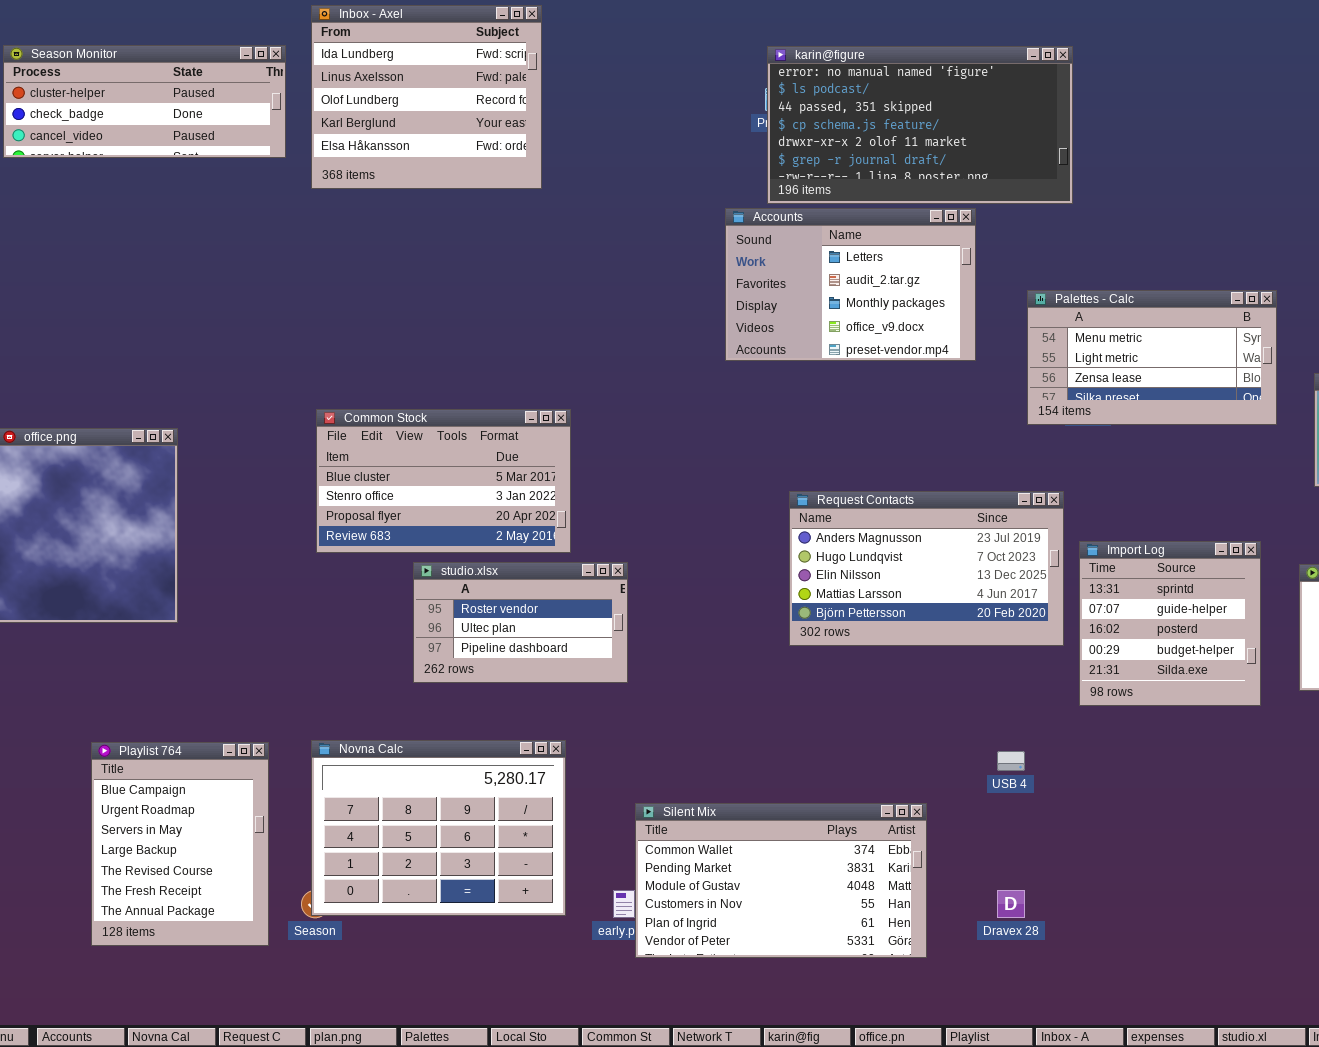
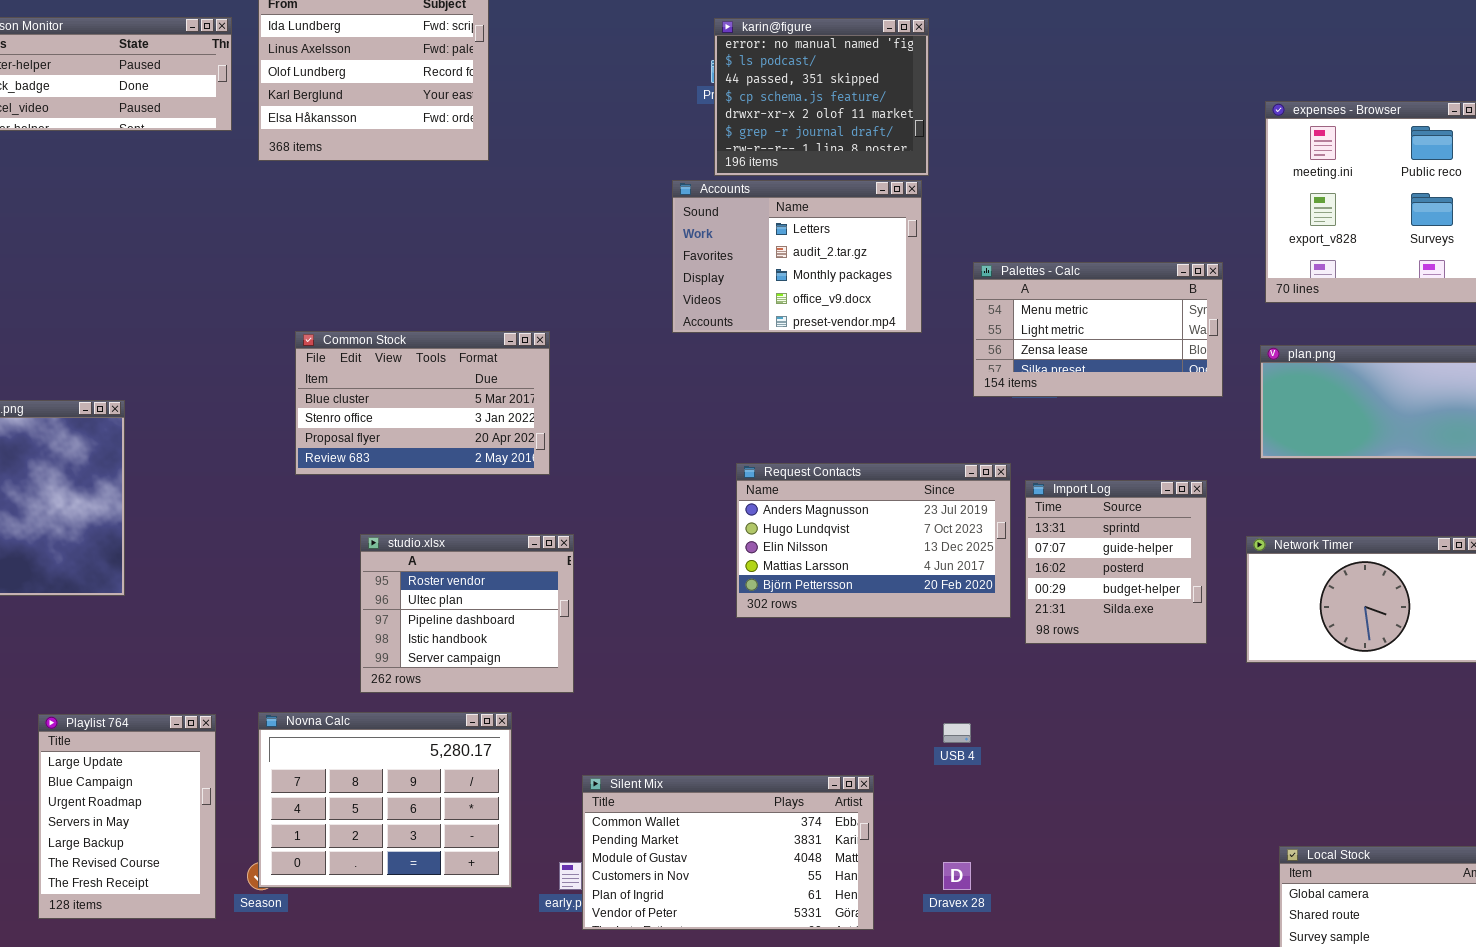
karin@figure: [767,46,1073,204] -> [714,18,929,176], resized
Common Stock: [316,409,571,553] -> [295,331,550,475], moved
Import Log: [1079,541,1261,706] -> [1025,480,1207,644], moved
studio.xlsx: [413,562,628,683] -> [360,534,574,693], resized
Playlist 764: [91,742,269,946] -> [38,714,216,919], scrolled up 1 row

